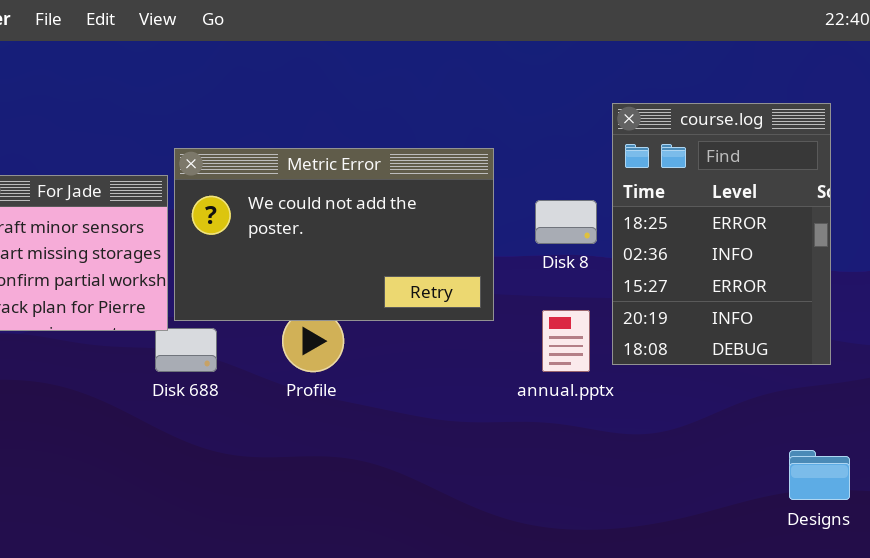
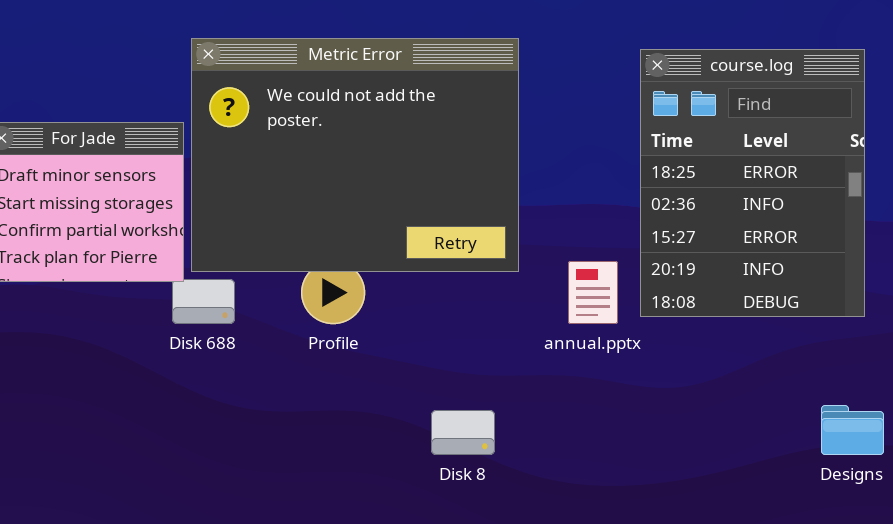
Metric Error: [174,148,494,321] -> [191,38,519,272], resized
Disk 8: [535,200,597,244] -> [431,410,495,455], moved

